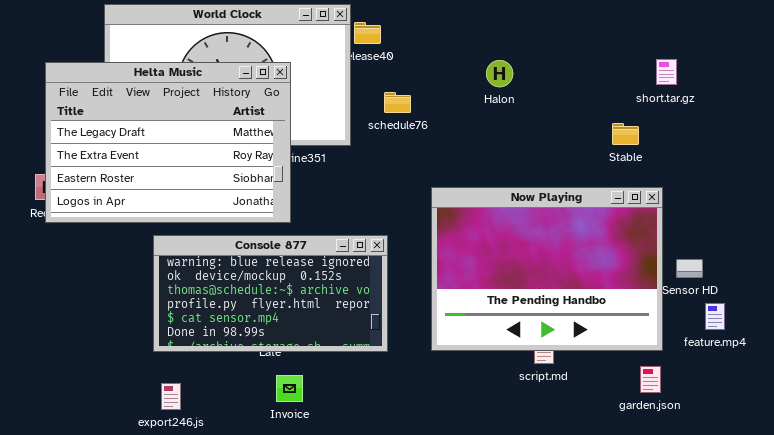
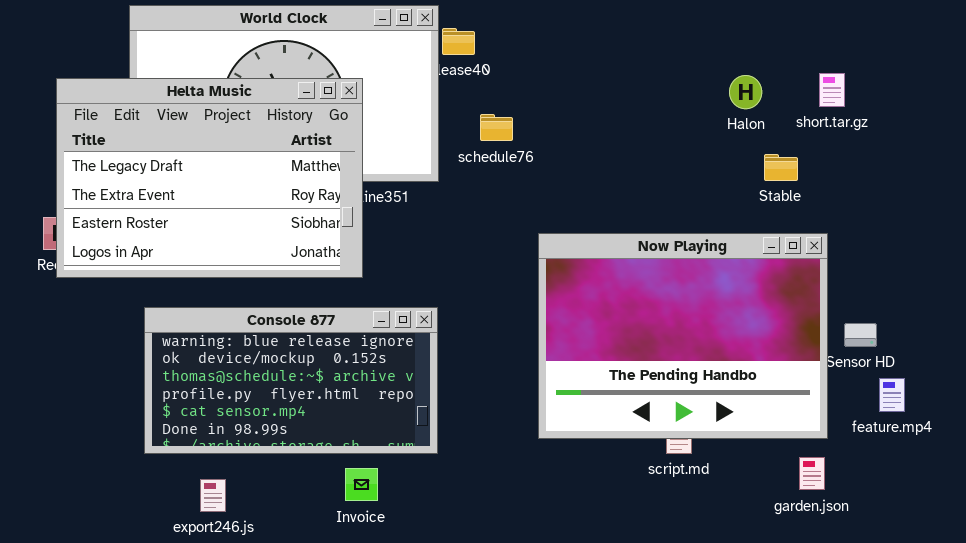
Halon: [486,60,513,87] -> [729,75,762,109], moved
Console 877: [153,235,388,352] -> [144,307,438,454], moved

